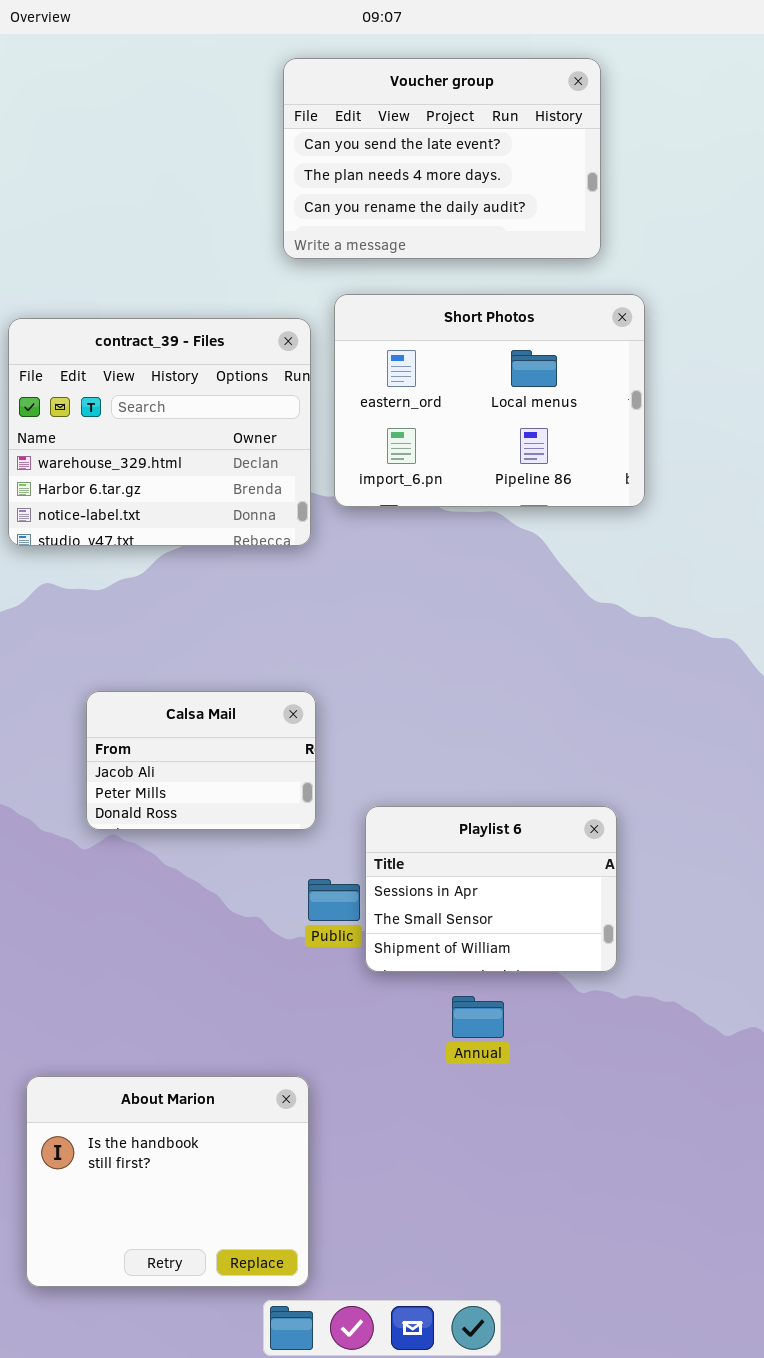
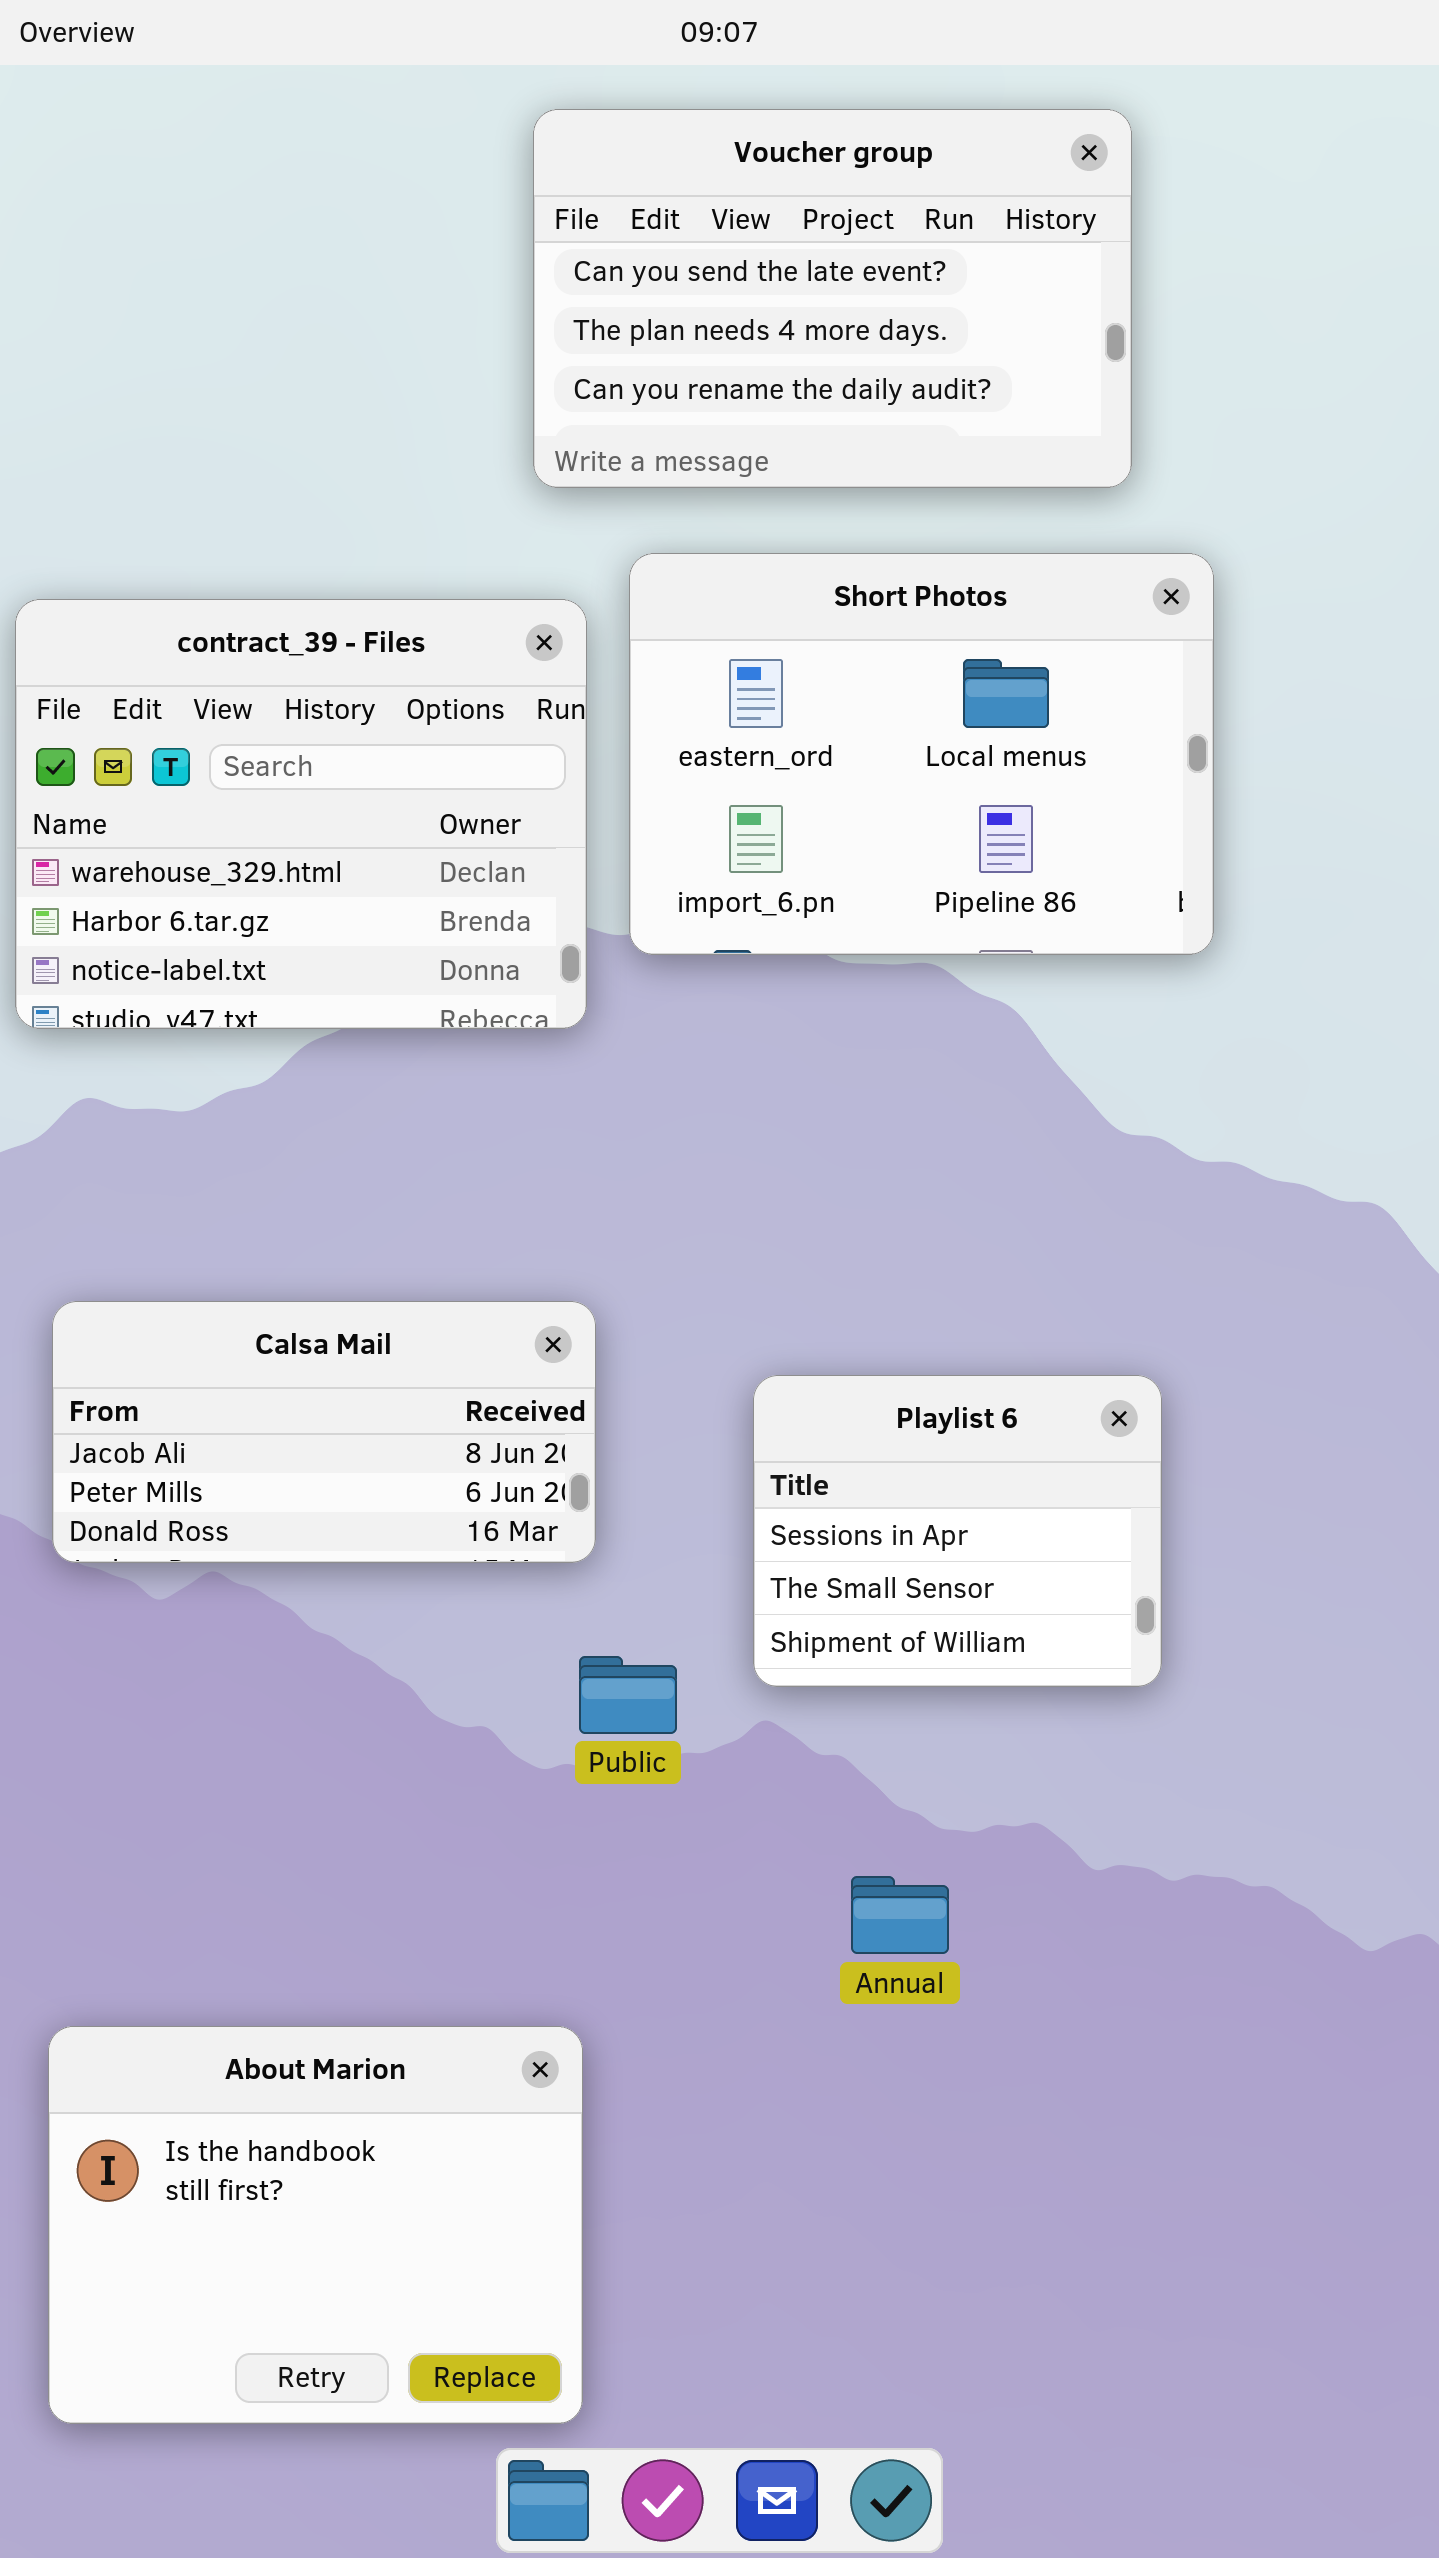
Calsa Mail: [86,691,316,830] -> [52,1301,596,1563], resized
Playlist 6: [365,806,617,972] -> [753,1375,1162,1687], moved, resized

